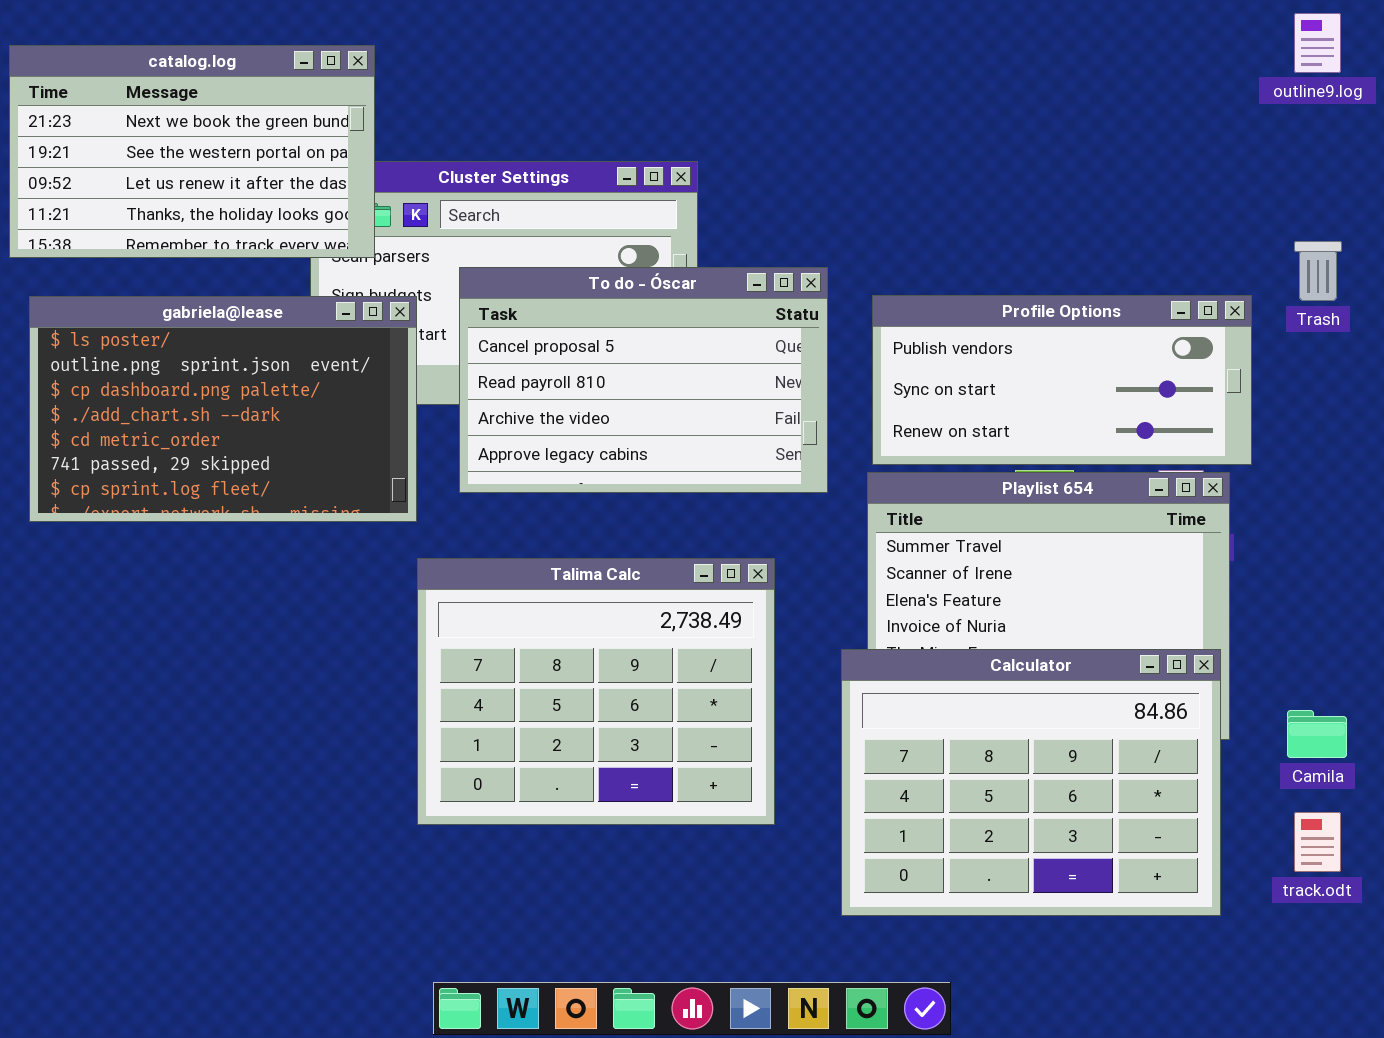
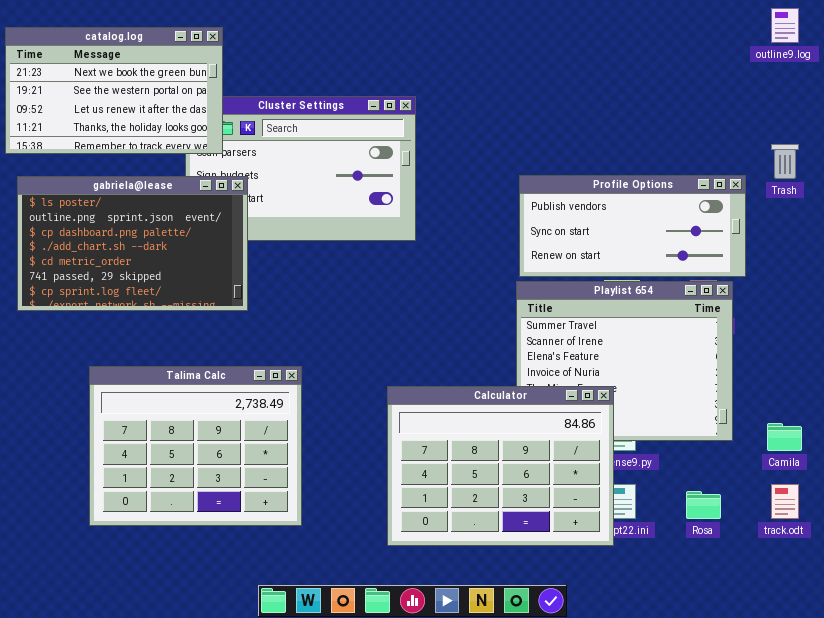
To do - Óscar: [459,267,828,493] -> none, closed
Talima Calc: [417,558,775,825] -> [89,366,302,526], moved
Calculator: [841,649,1221,916] -> [387,386,614,546], moved

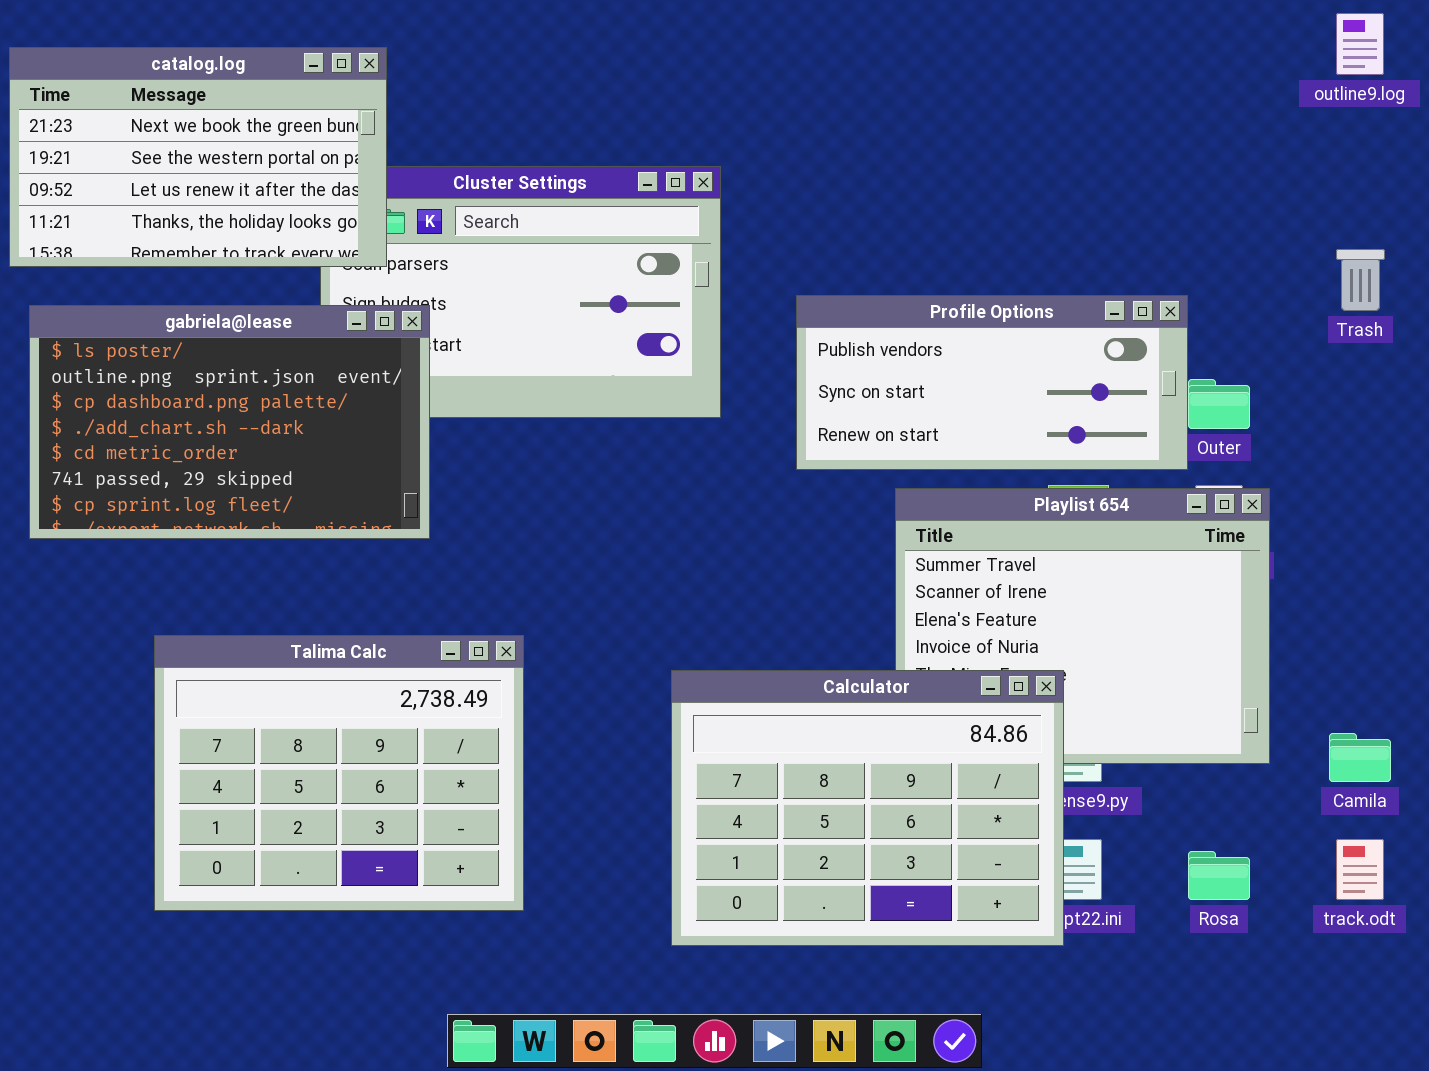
Profile Options: [519,175,746,277] -> [796,295,1188,470], moved

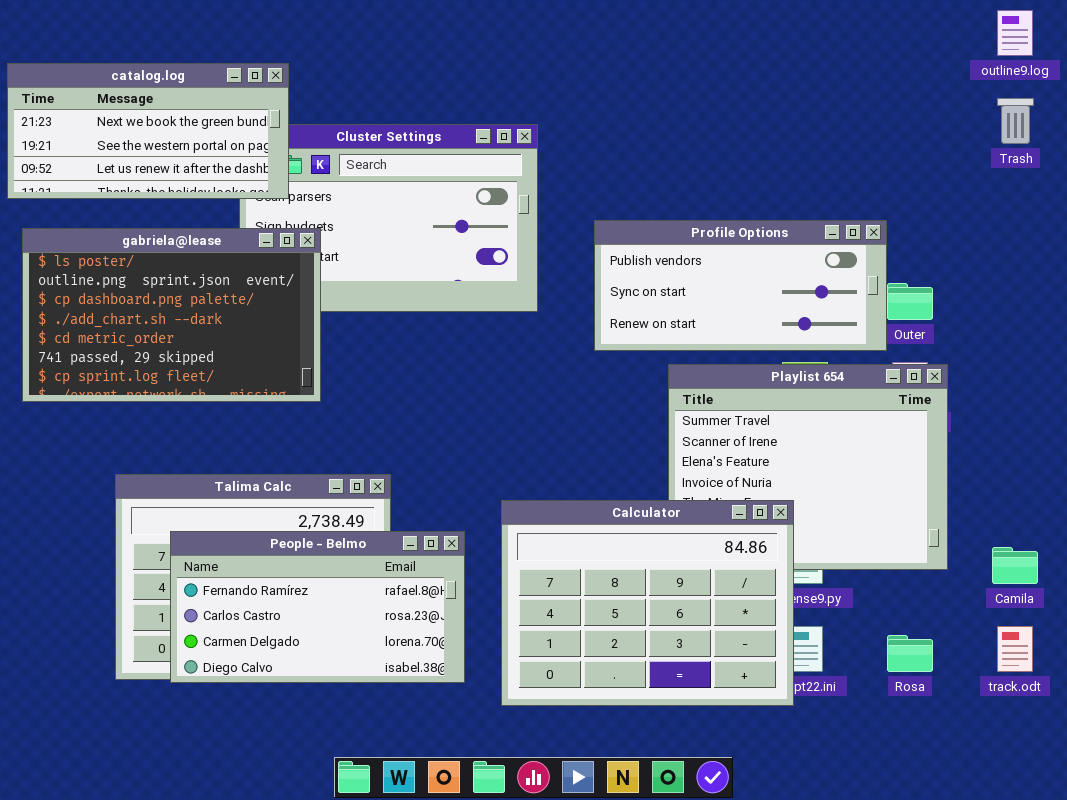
catalog.log: [9,47,387,267] -> [7,63,289,199], resized
Trash: [1336,249,1385,311] -> [997,98,1034,144], moved
People - Belmo: none -> [170,531,465,683], opened

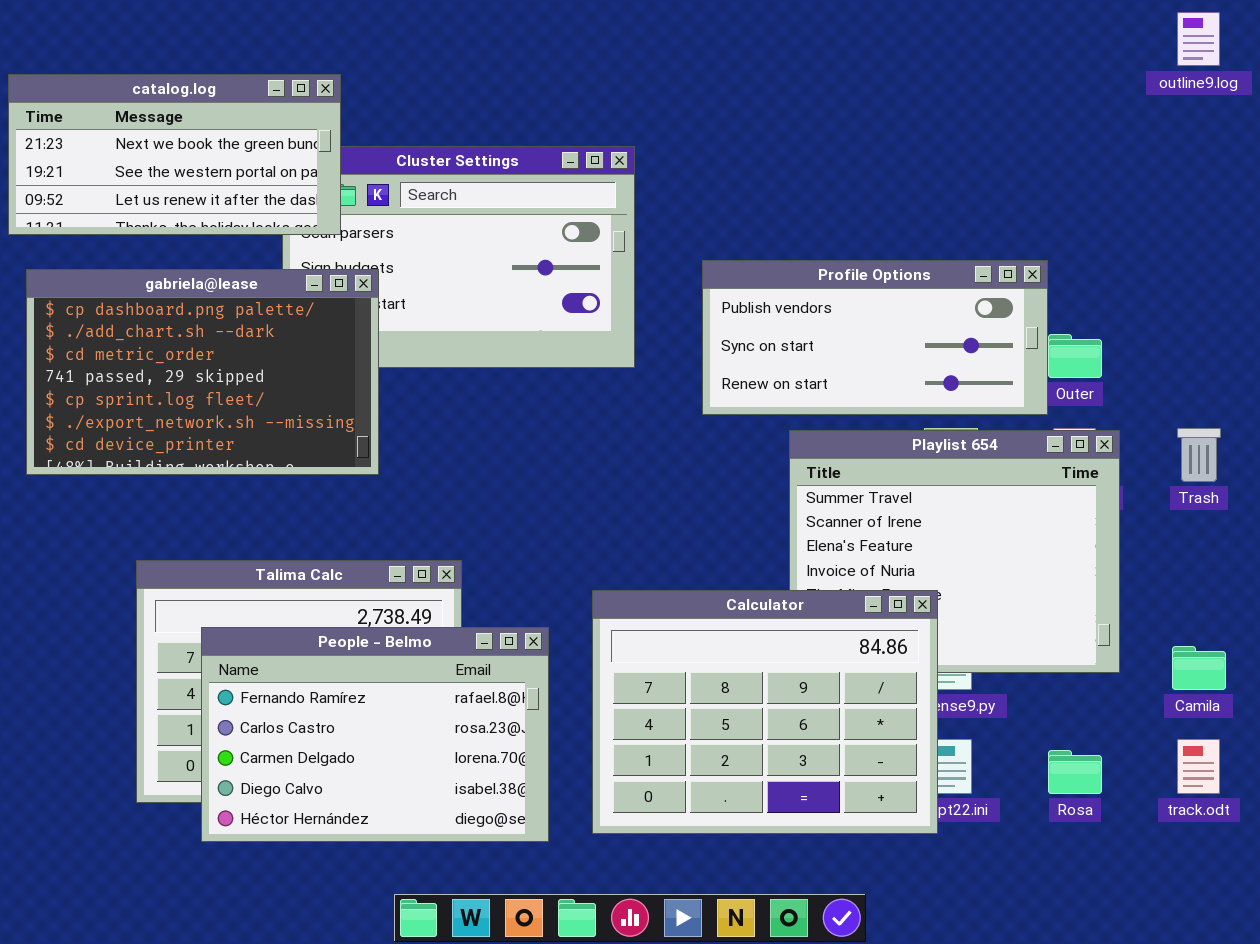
Trash: [997,98,1034,144] -> [1177,428,1221,482], moved
gabriela@lease: [22,228,321,402] -> [26,269,379,475], scrolled down 2 rows
People - Belmo: [170,531,465,683] -> [201,627,549,842], resized

